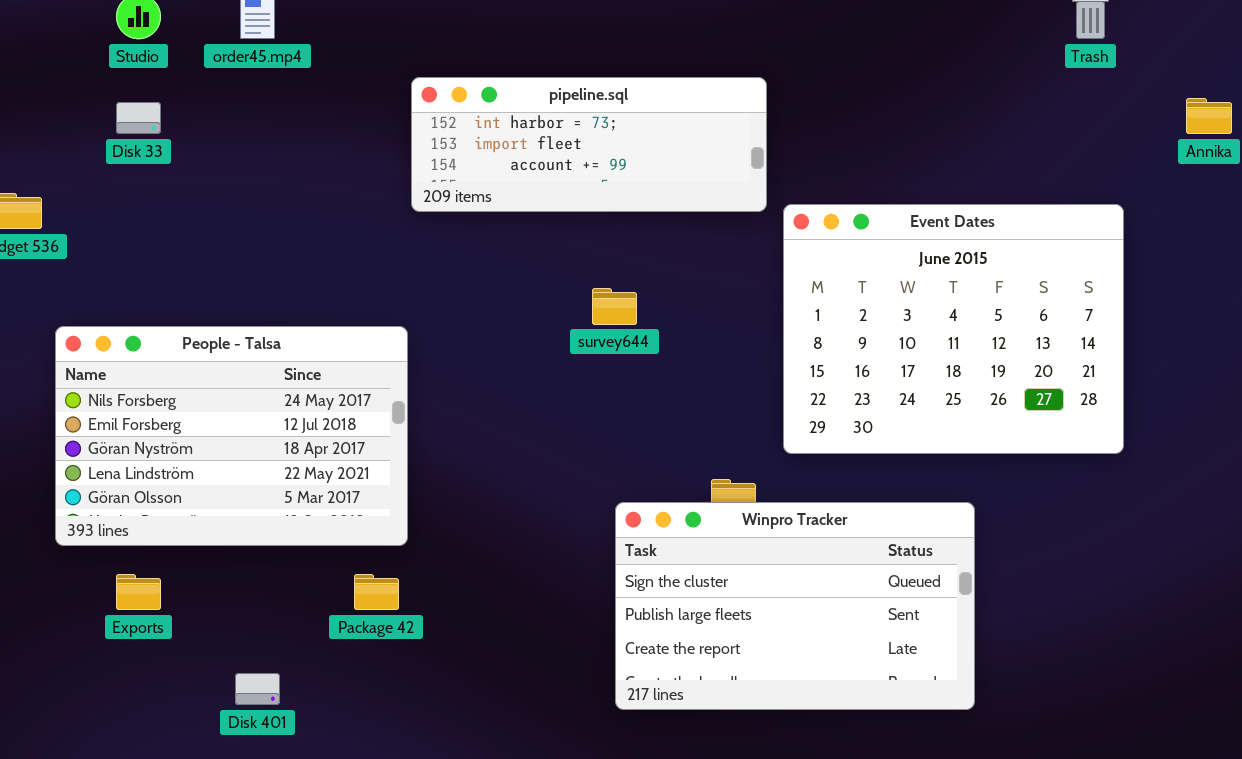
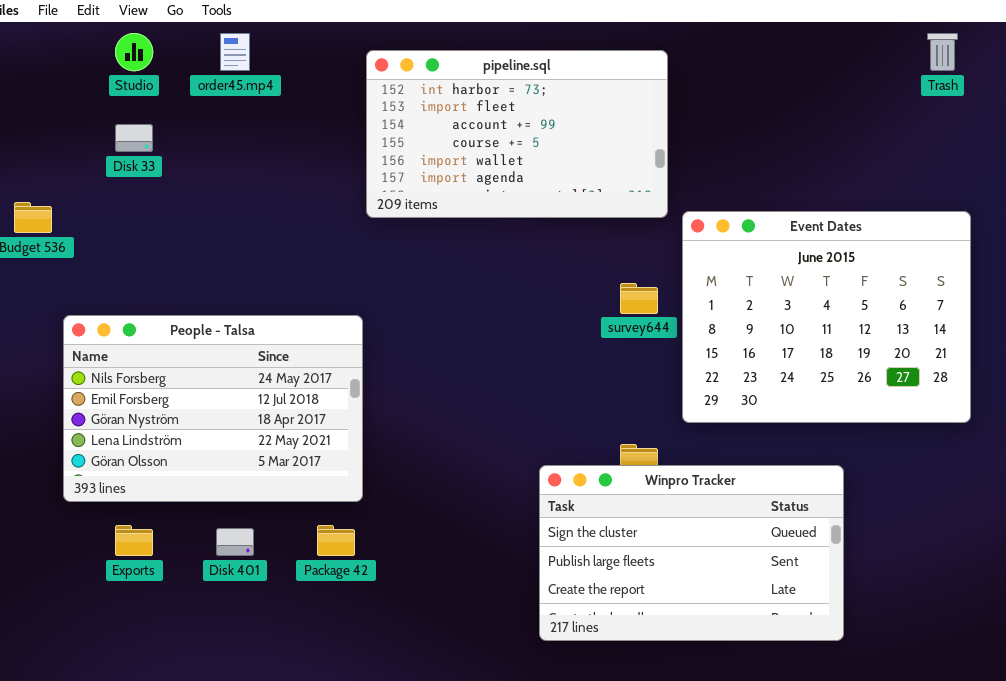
pipeline.sql: [411,77,767,212] -> [366,50,668,218], resized
survey644: [592,288,637,325] -> [620,283,658,314], moved
Disk 401: [235,673,280,705] -> [216,528,254,556], moved

